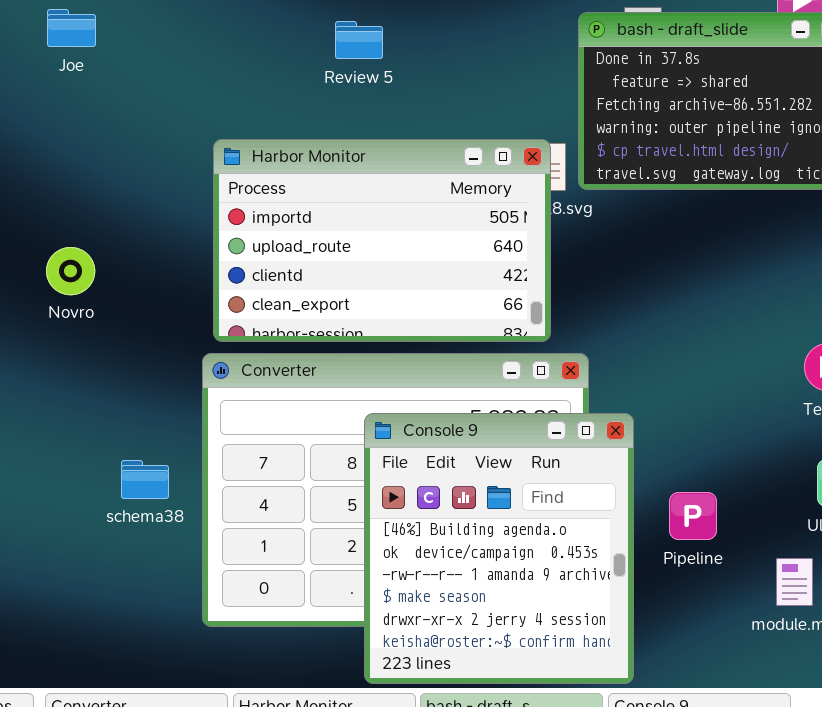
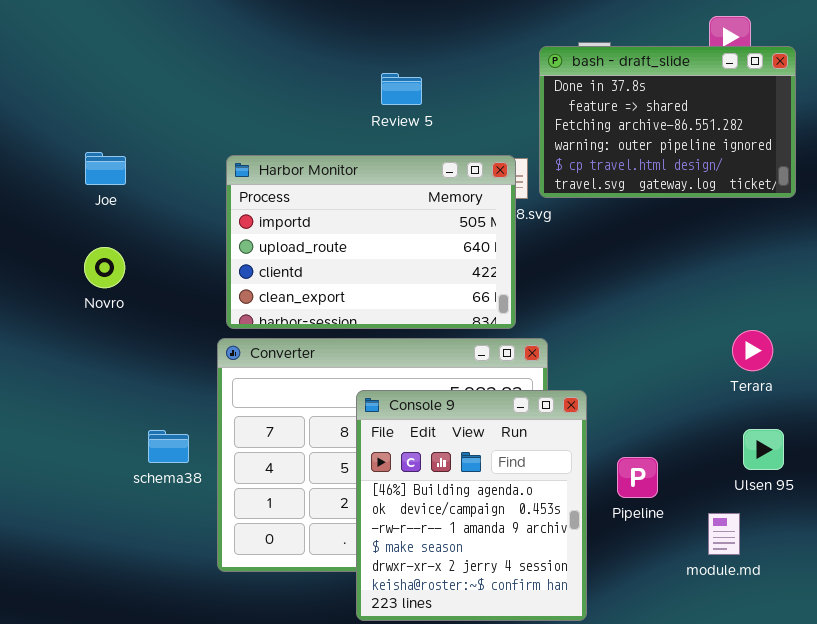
Joe: [47,9,96,47] -> [85,152,126,185], moved
Review 5: [335,21,383,59] -> [381,73,422,105], moved

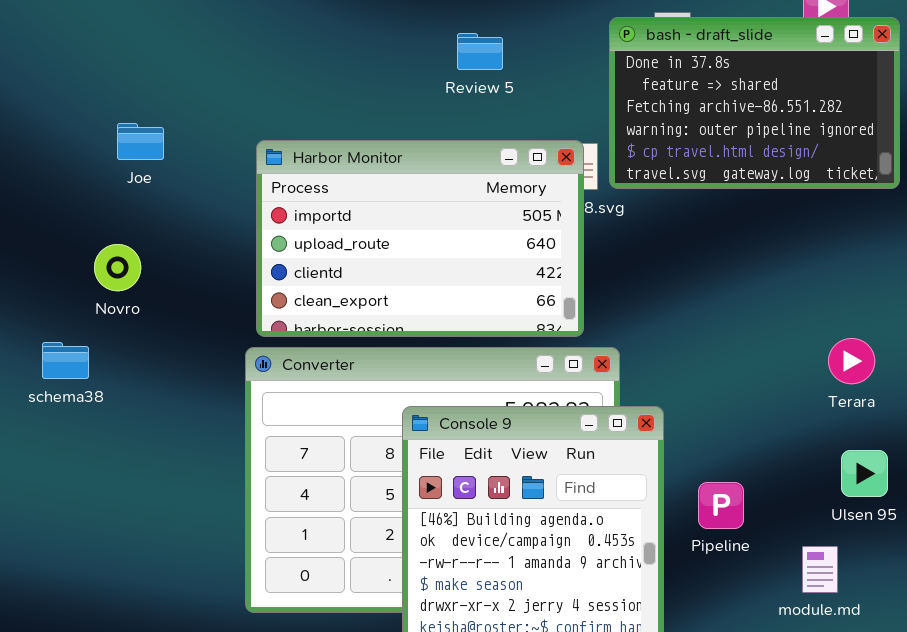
Review 5: [381,73,422,105] -> [457,33,503,70], moved
Joe: [85,152,126,185] -> [117,123,164,160], moved
schema38: [148,430,189,463] -> [42,342,89,379], moved

